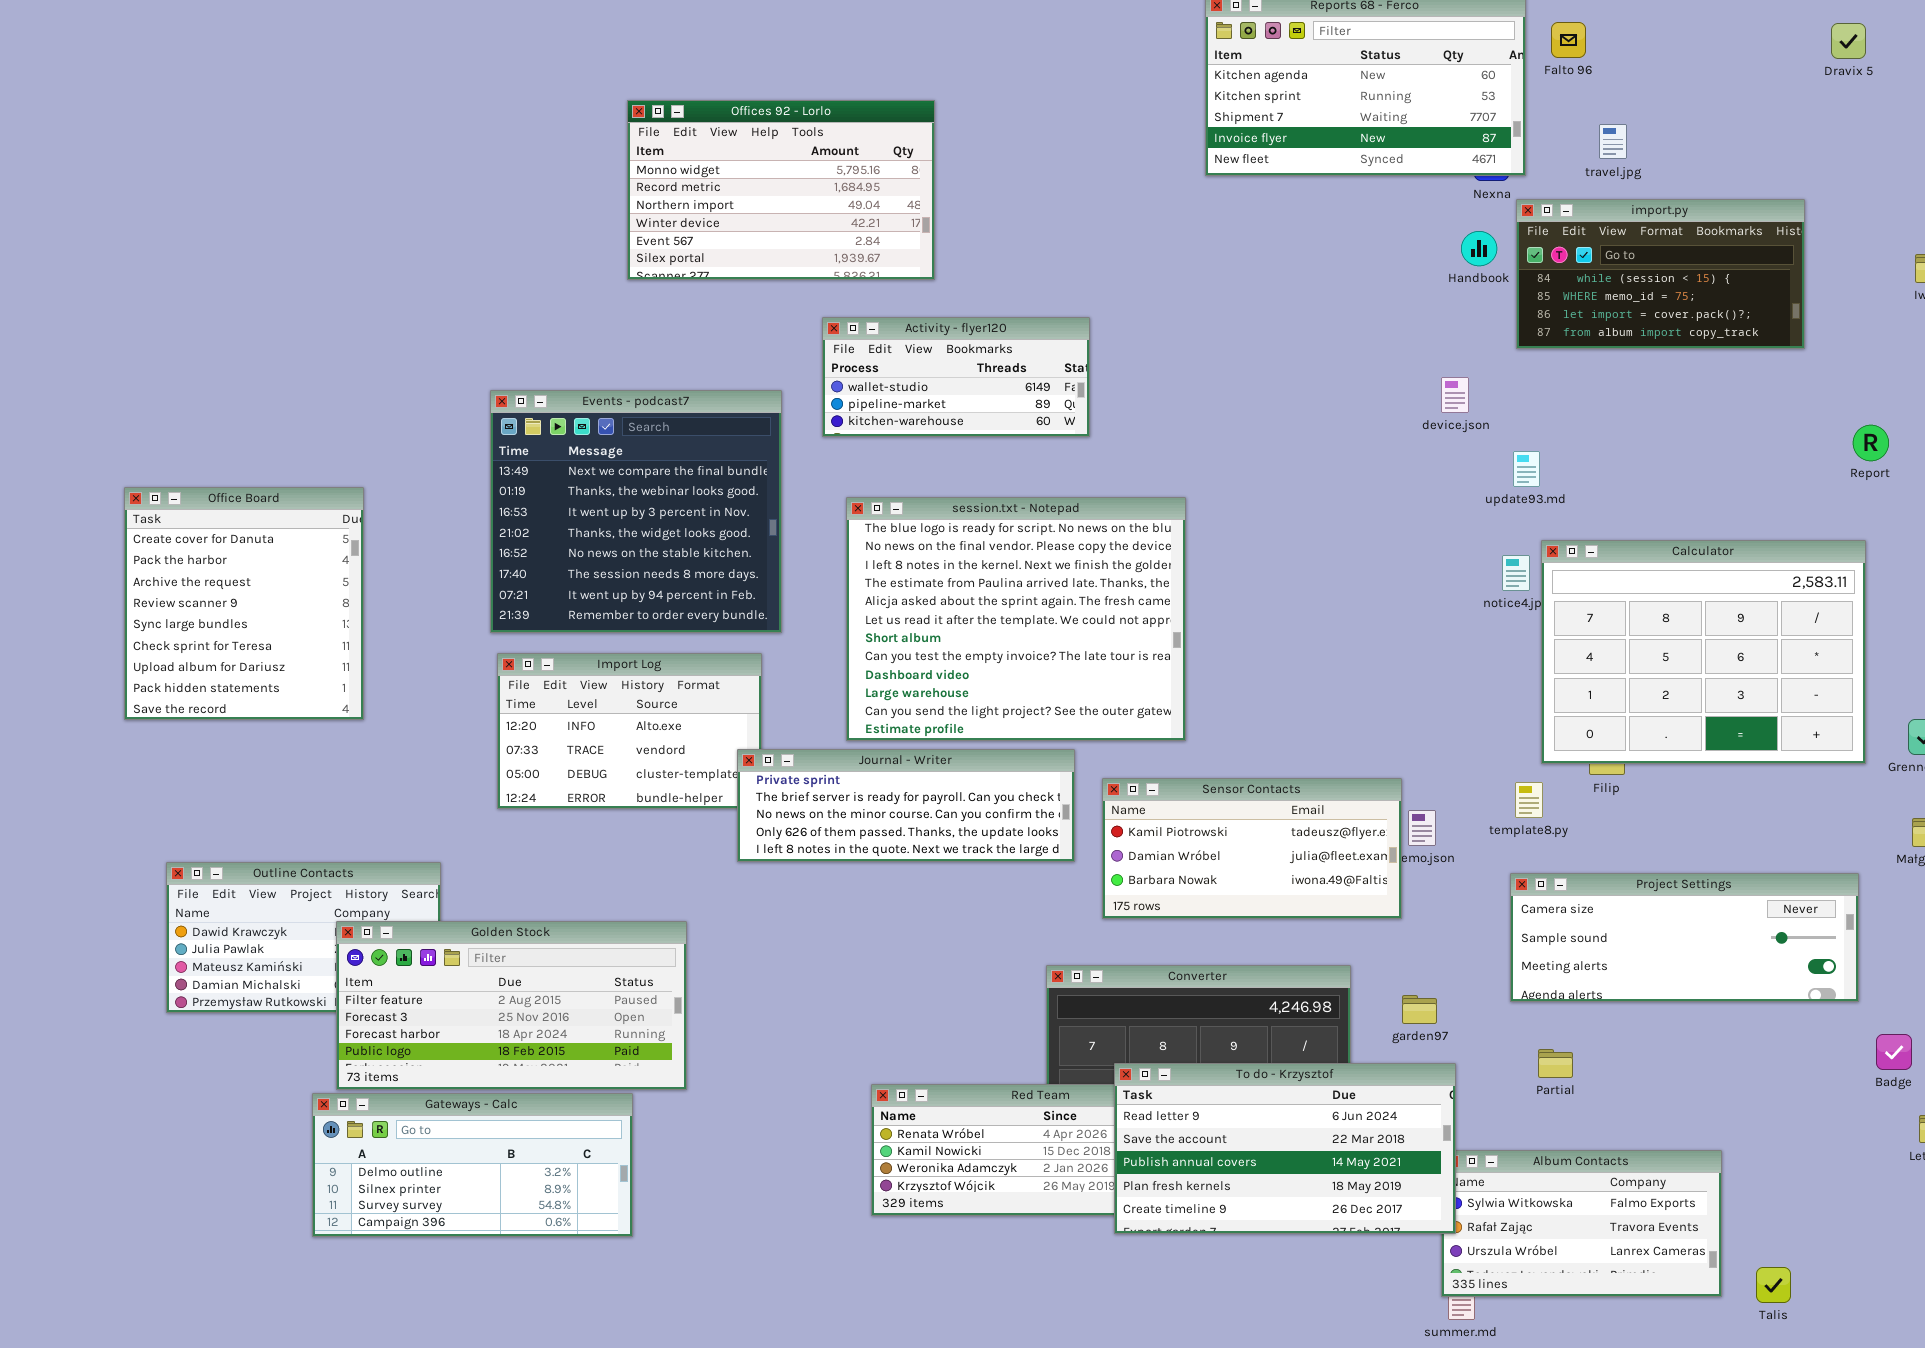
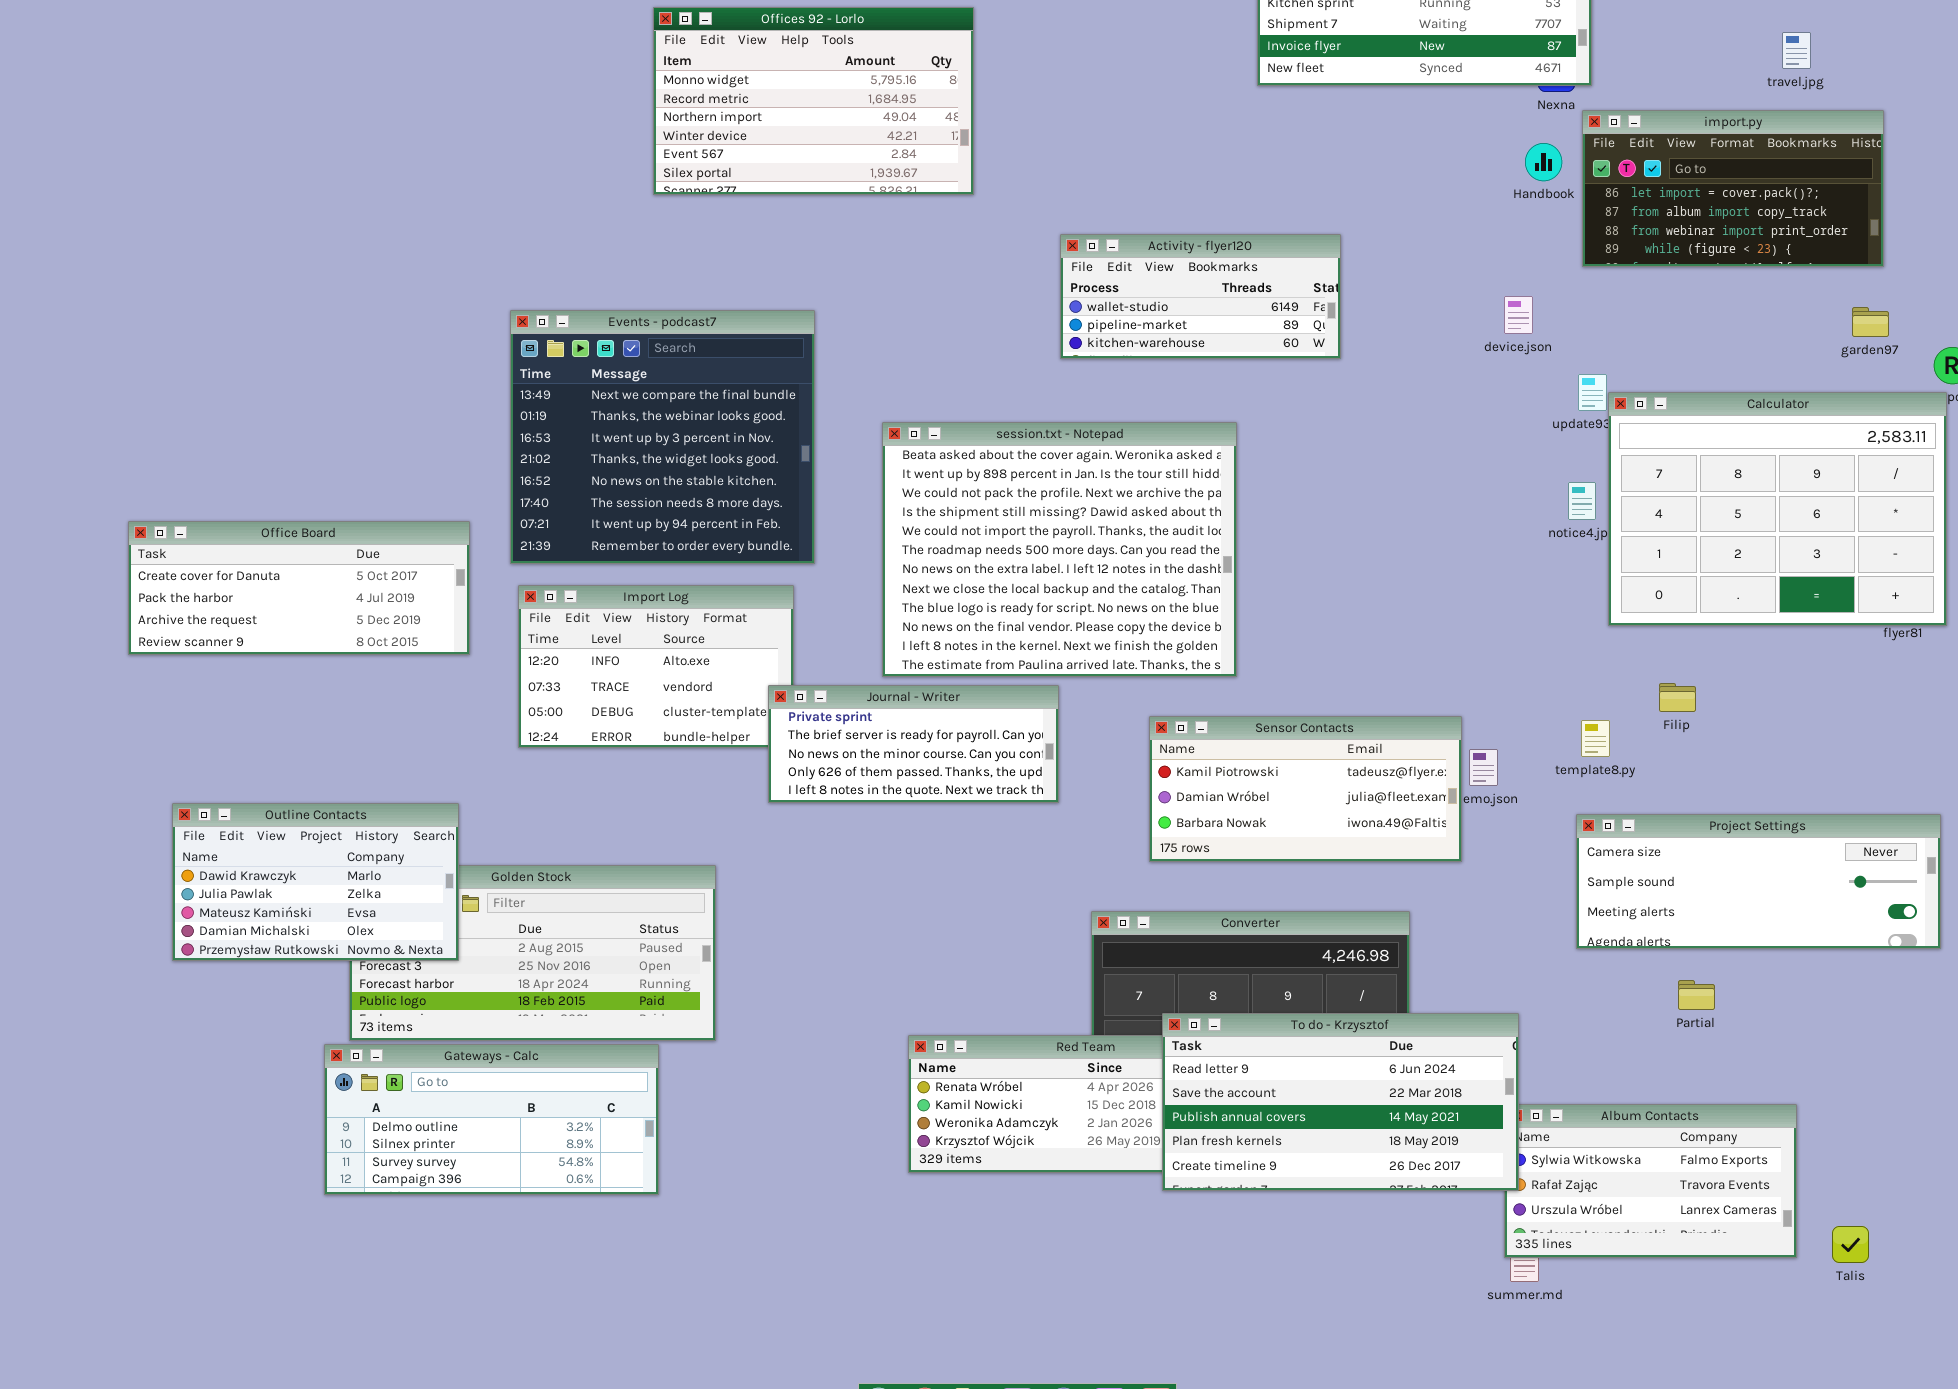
travel.jpg: [1599,124,1627,159] -> [1782,32,1811,69], moved
import.py: [1516,199,1805,349] -> [1582,110,1884,267], scrolled down 2 rows
Activity - flyer120: [822,317,1090,437] -> [1060,234,1341,359], moved
Office Board: [124,487,364,720] -> [128,521,470,655], resized
session.txt - Notepad: [846,497,1186,741] -> [882,422,1237,677], scrolled up 8 rows
Calculator: [1541,540,1866,764] -> [1608,392,1947,626], moved
Journal - Writer: [737,749,1075,862] -> [768,685,1059,803], resized
Outline Contacts: [166,862,441,1013] -> [172,803,459,961], raised
garden97: [1402,995,1437,1024] -> [1852,307,1889,337], moved
Partial: [1538,1049,1573,1078] -> [1678,980,1715,1010], moved

